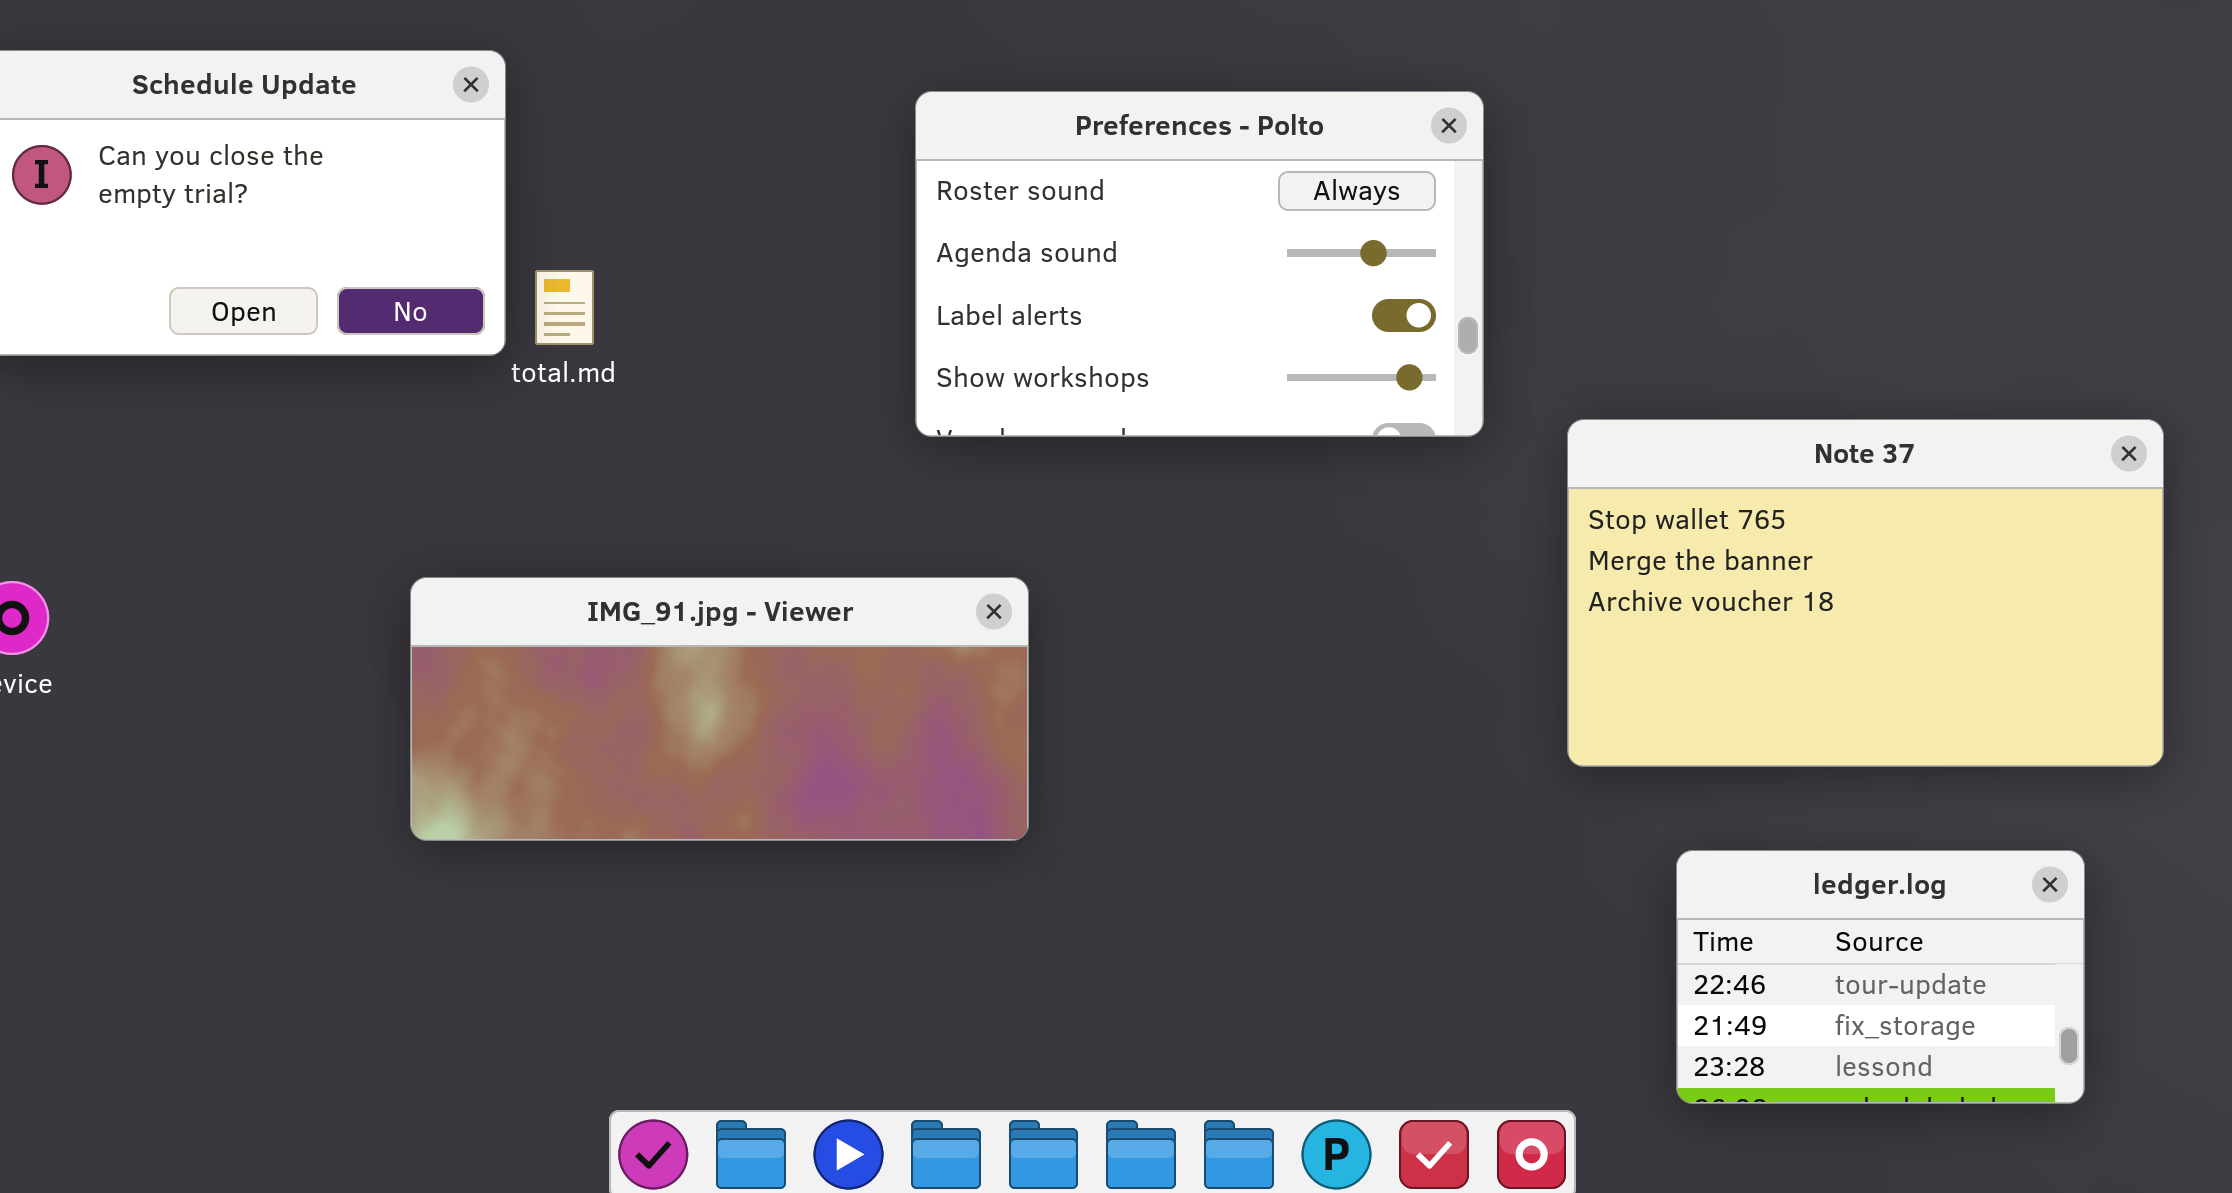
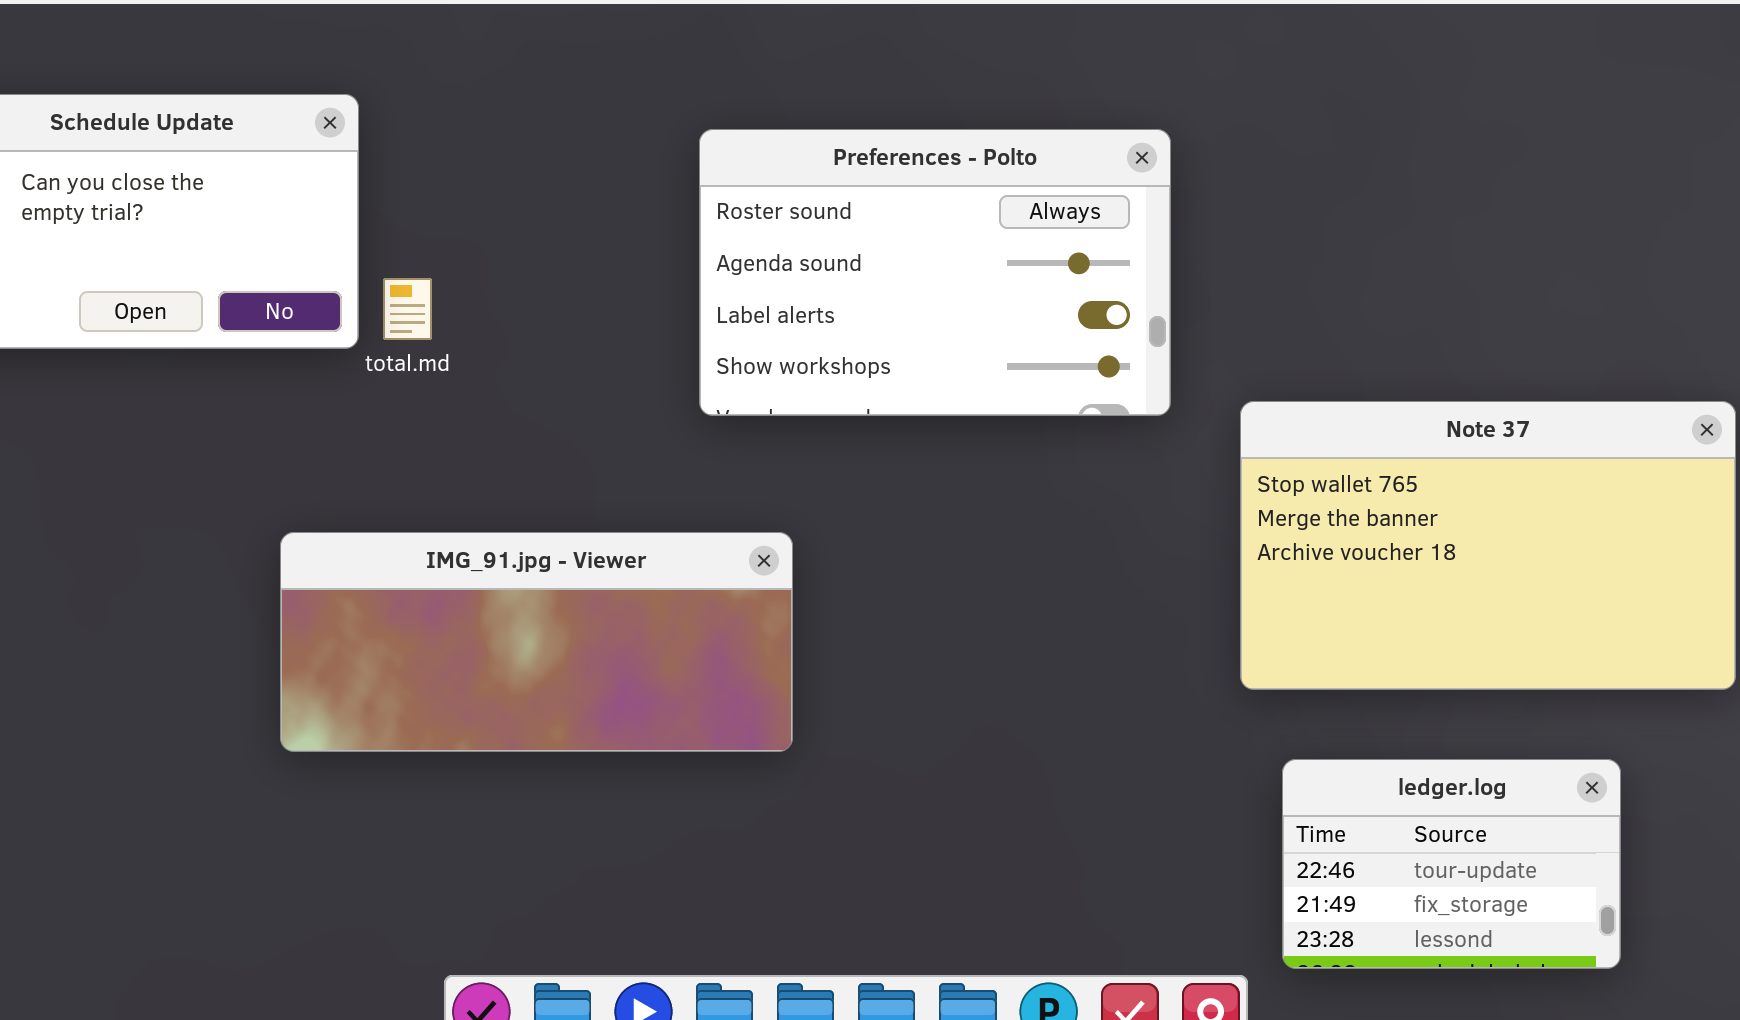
ledger.log: [1676,850,2085,1104] -> [1282,759,1621,969], moved

